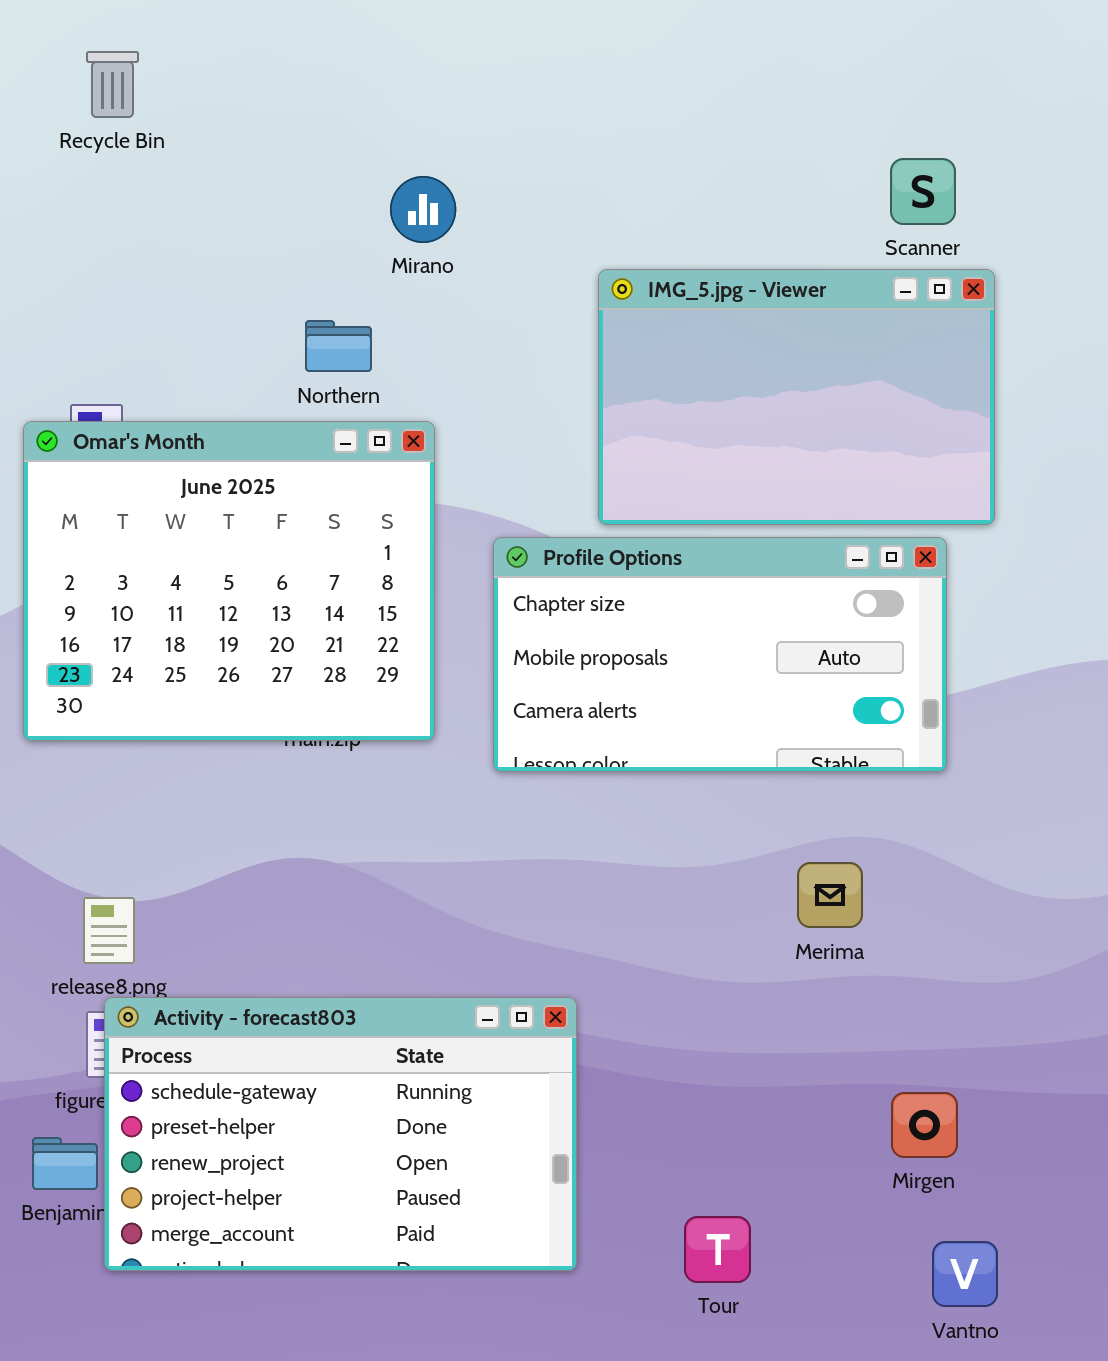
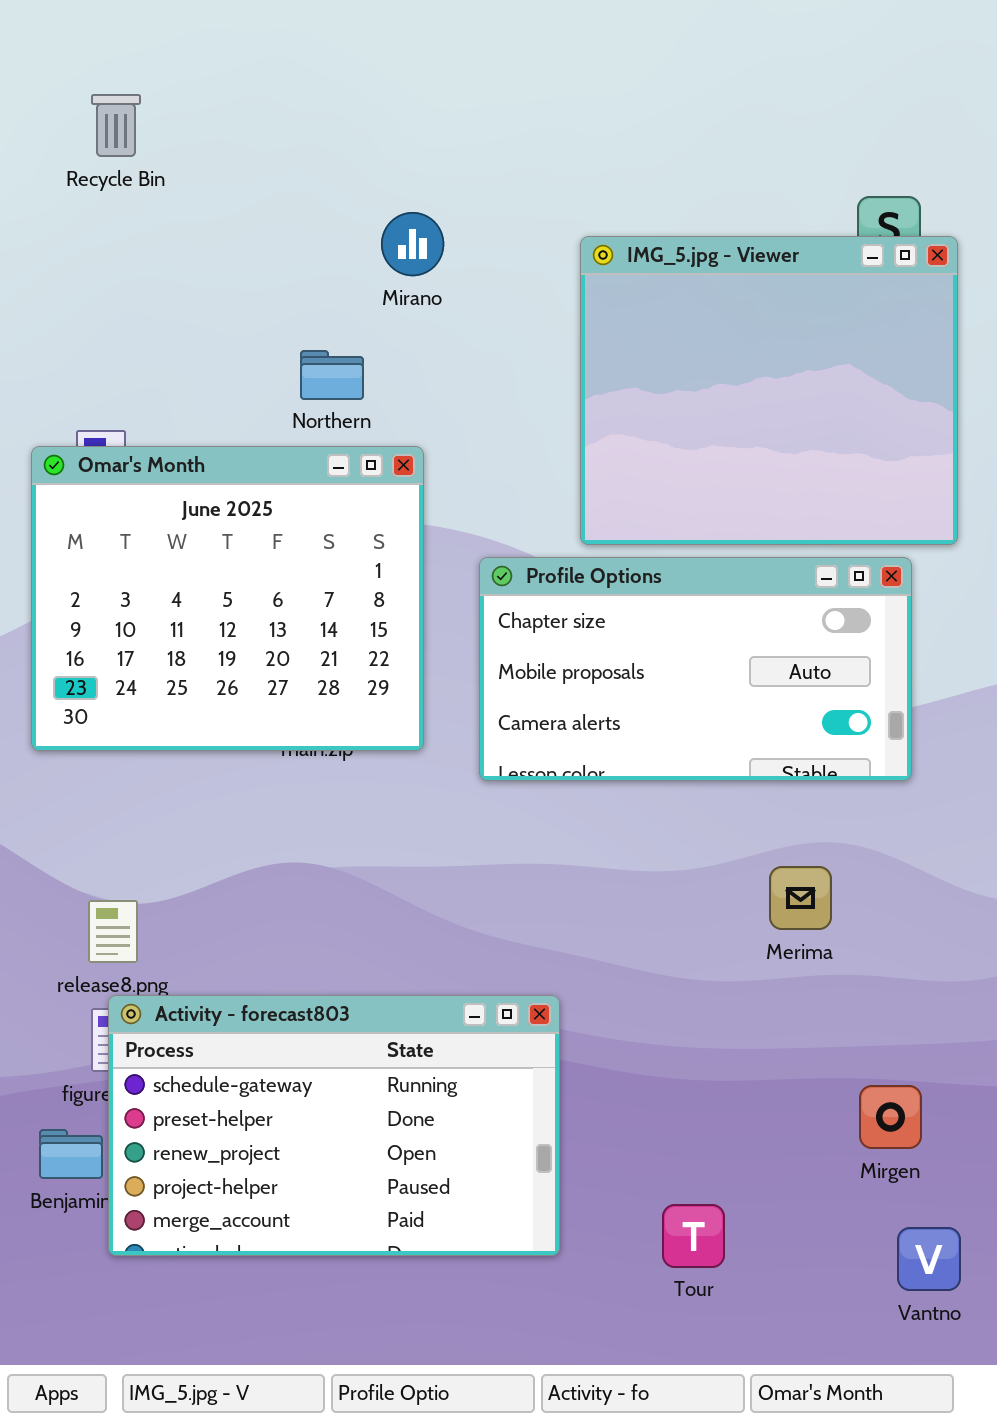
IMG_5.jpg - Viewer: [598,269,995,525] -> [580,236,958,545], resized

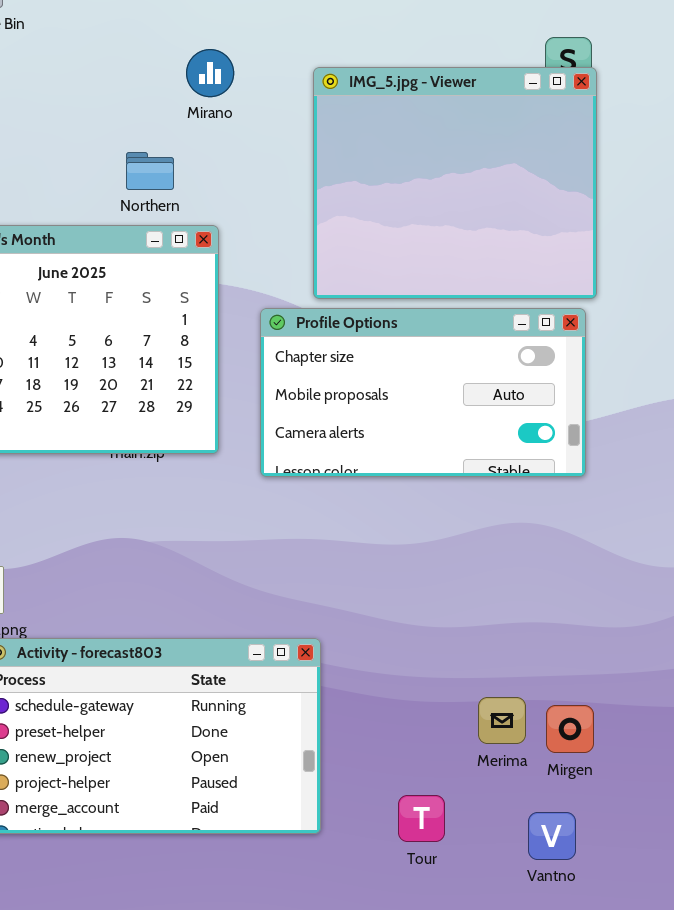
IMG_5.jpg - Viewer: [580,236,958,545] -> [313,67,597,299], moved
Merima: [769,866,832,930] -> [478,697,526,744], moved
Vantno: [897,1227,961,1291] -> [528,812,576,860], moved

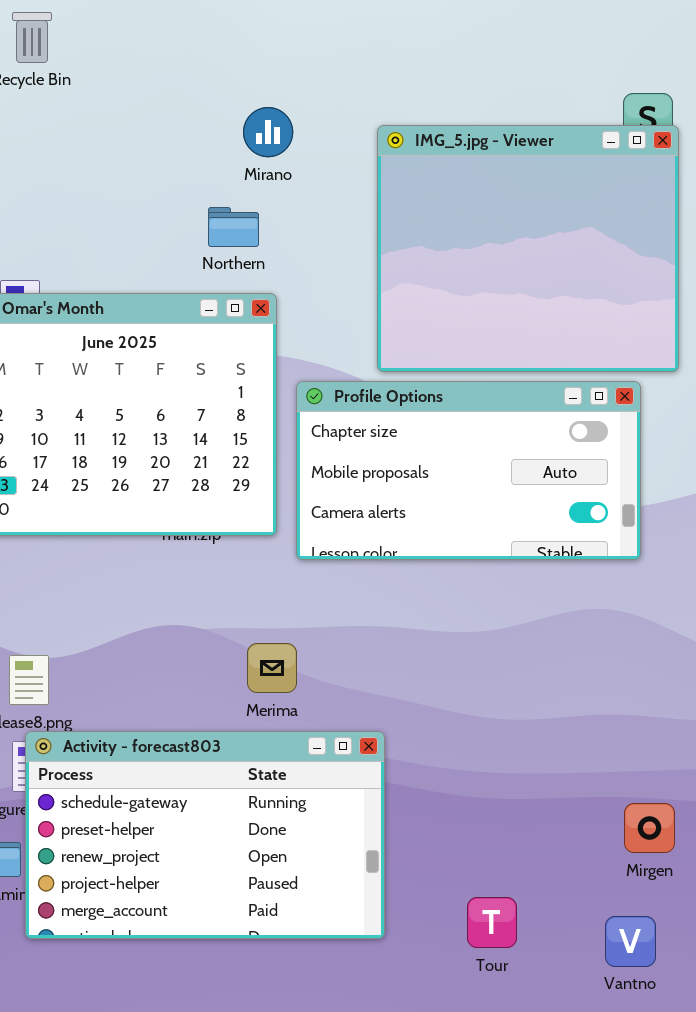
Northern: [126,152,174,190] -> [208,207,259,247], moved
Profile Options: [260,308,586,477] -> [296,381,641,560], moved
Merima: [478,697,526,744] -> [247,643,297,693], moved

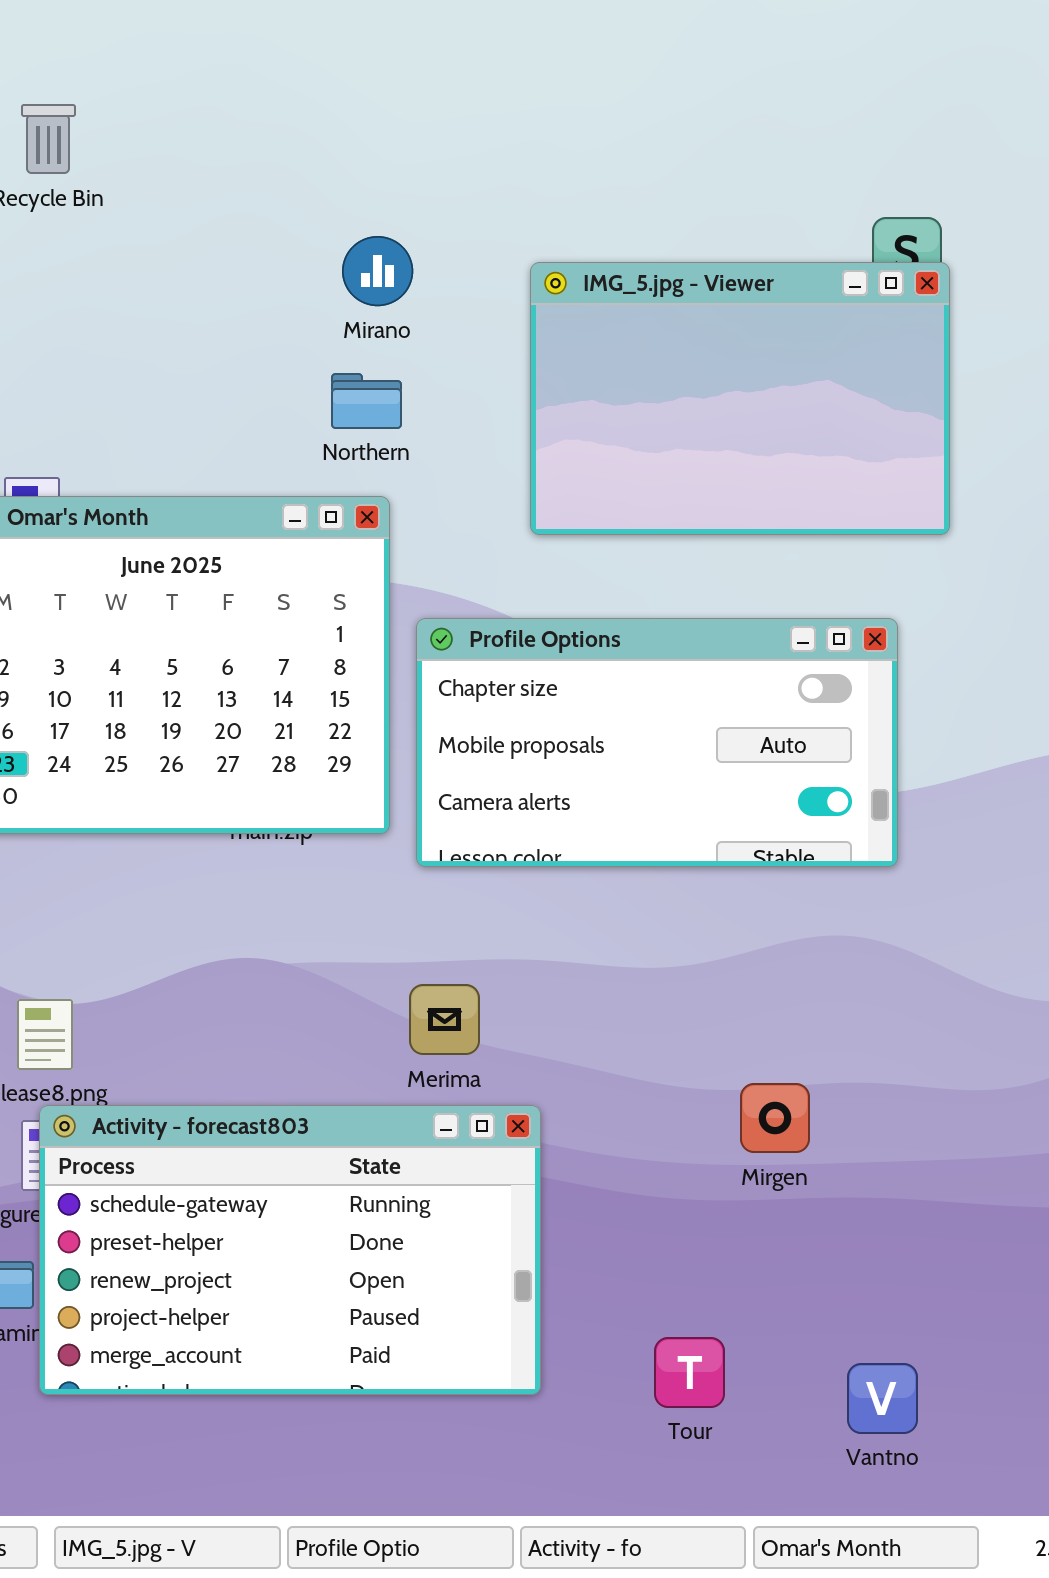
IMG_5.jpg - Viewer: [377,125,679,372] -> [530,262,950,535], resized
Northern: [208,207,259,247] -> [331,373,402,429], moved
Merima: [247,643,297,693] -> [409,984,480,1055], moved
Mirgen: [624,803,675,853] -> [740,1083,810,1153], moved

